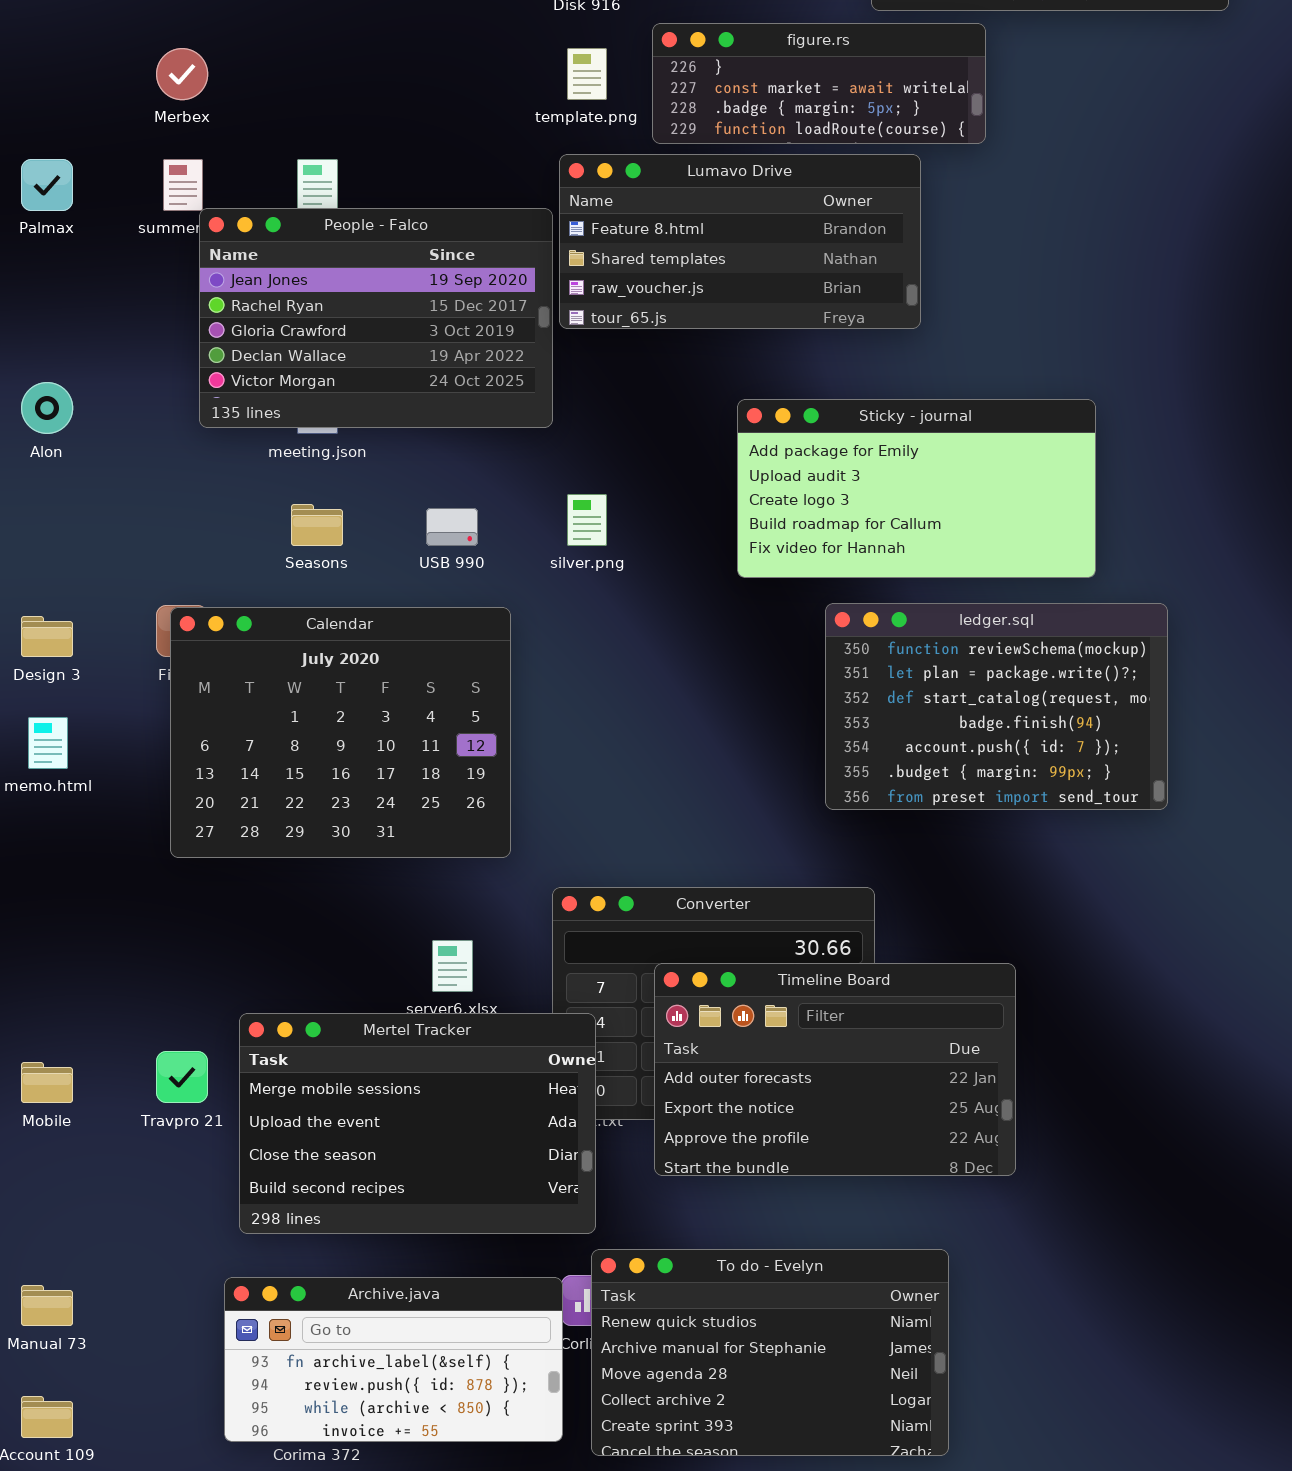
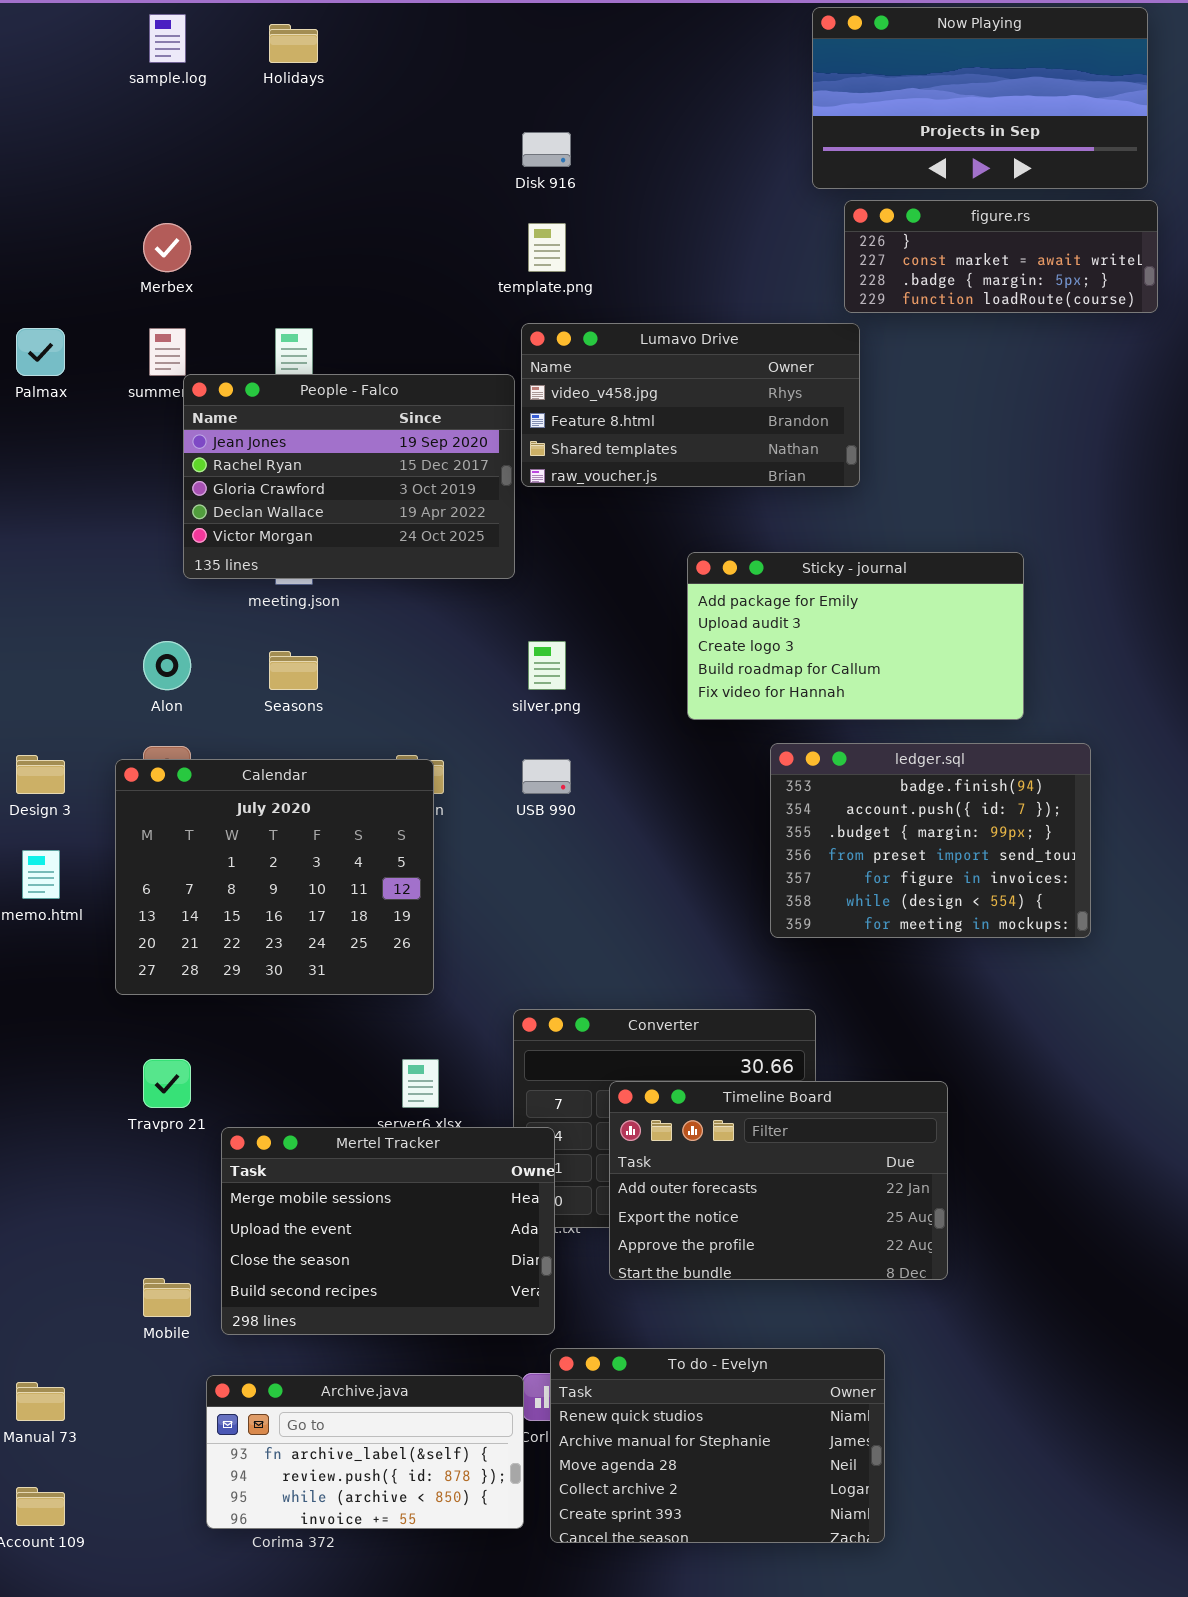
figure.rs: [652,23,986,144] -> [844,200,1158,313], moved
Lumavo Drive: [559,154,921,329] -> [521,323,860,487], scrolled up 1 row
Alon: [21,382,73,434] -> [143,641,191,690], moved
USB 990: [426,508,478,546] -> [522,759,571,794], moved
ledger.sql: [825,603,1168,810] -> [770,743,1091,938], scrolled down 3 rows
Calendar: [170,607,511,858] -> [115,759,434,995], moved
Travpro 21: [156,1051,208,1103] -> [143,1059,191,1108], moved
Mobile: [21,1062,73,1103] -> [143,1278,191,1317], moved

